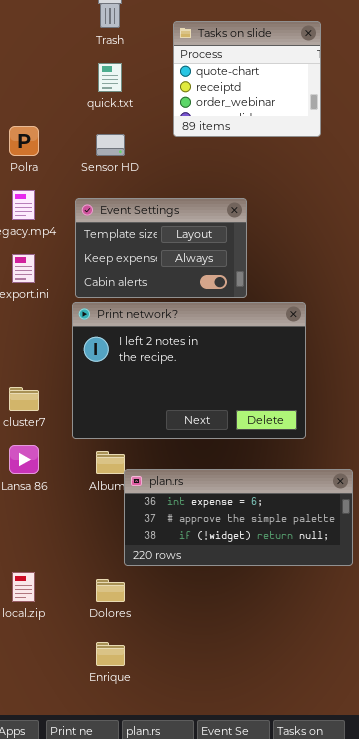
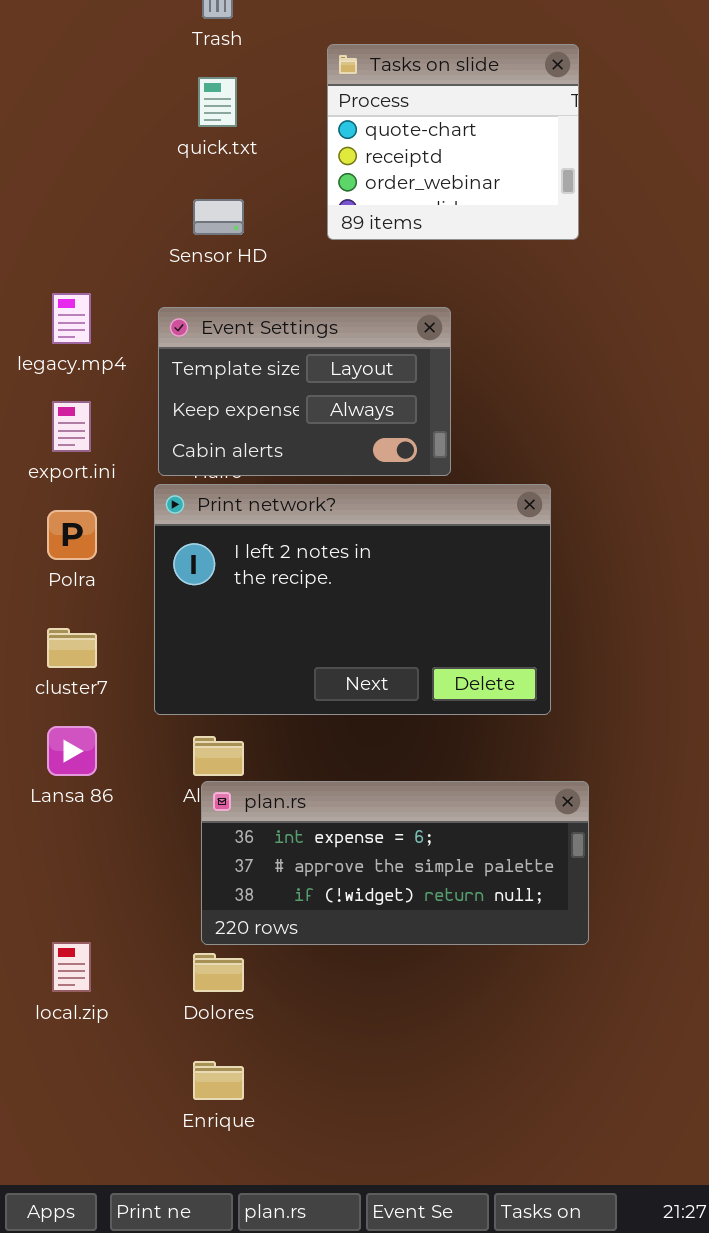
Tasks on slide: [173,21,321,137] -> [327,44,579,240], moved
Polra: [9,126,39,156] -> [47,510,97,560], moved
plan.rs: [124,469,353,566] -> [201,781,589,945], moved

